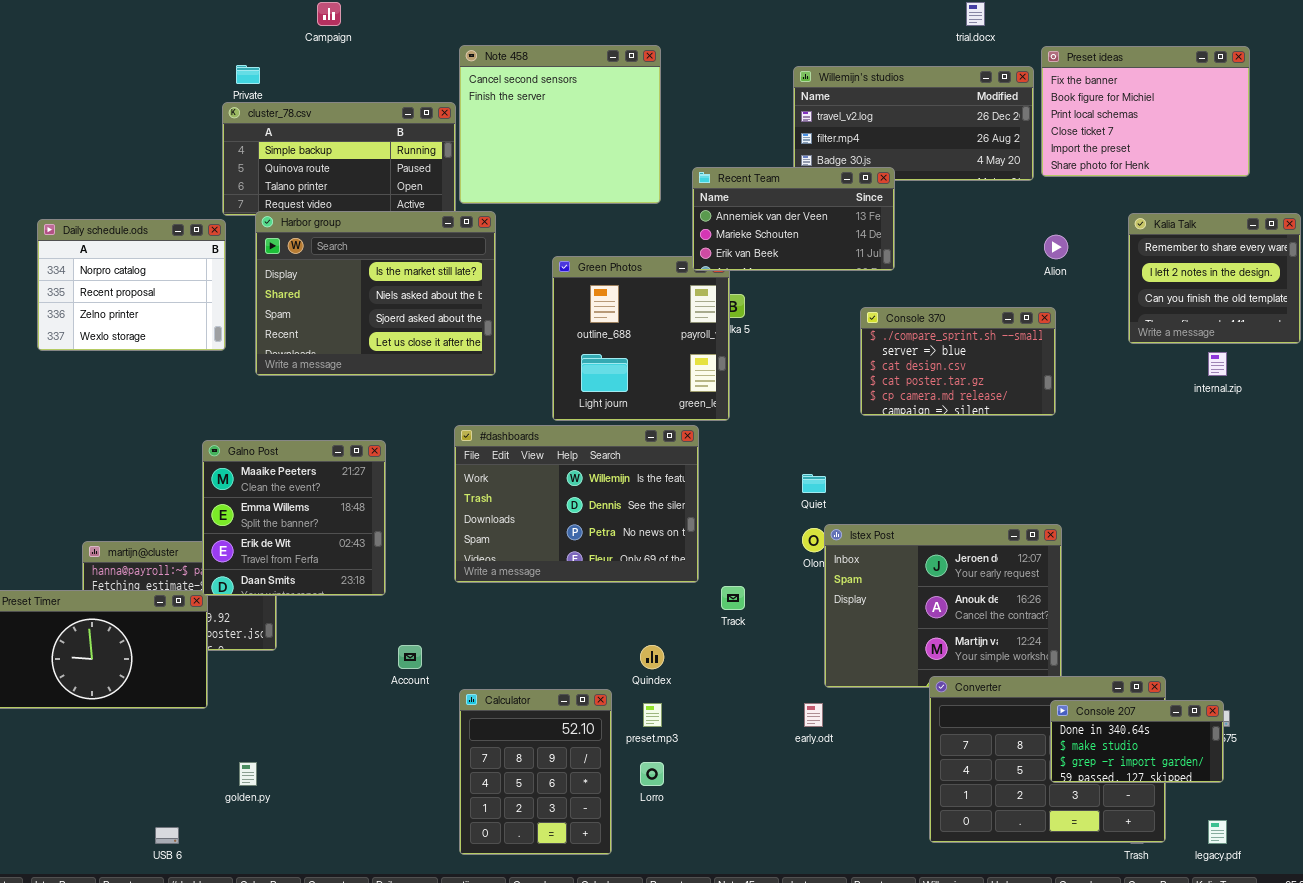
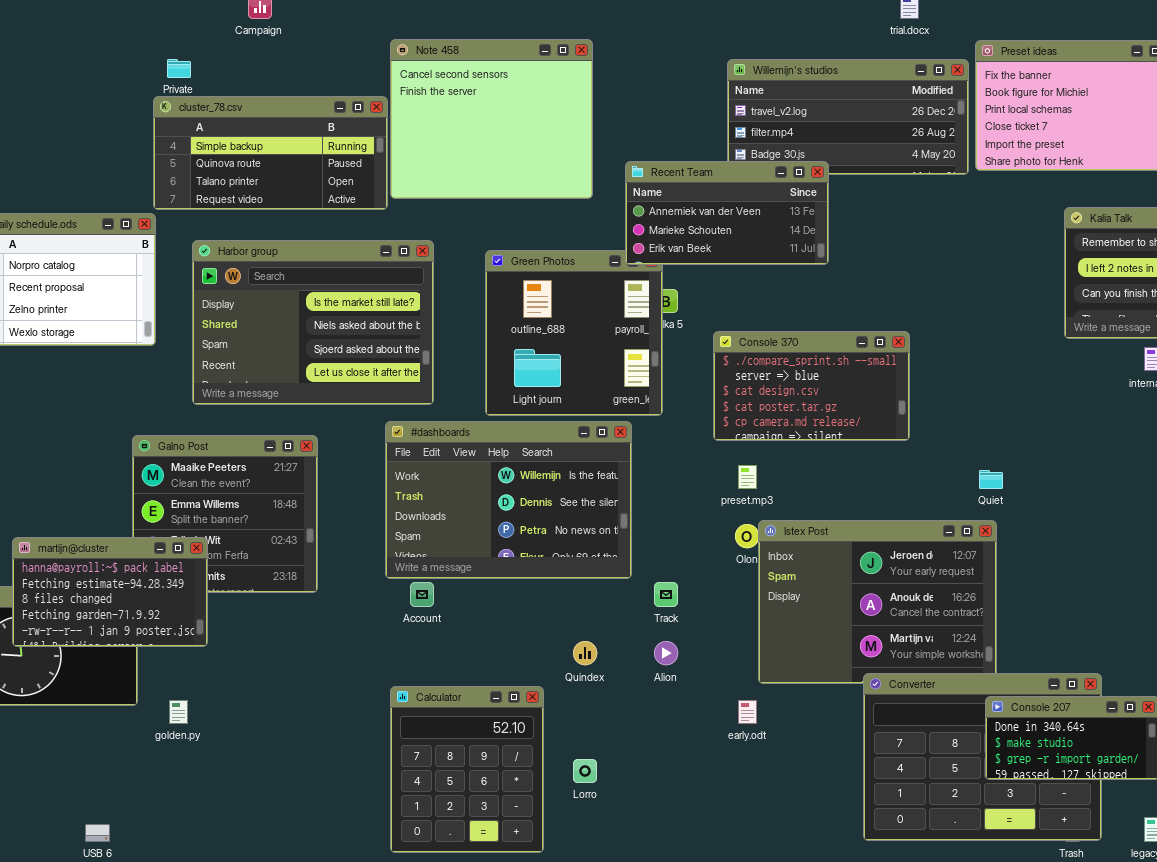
Harbor group: [255,211,496,376] -> [192,240,434,405], moved
Alion: [1044,235,1068,259] -> [654,641,678,665], moved
Console 370: [860,307,1056,416] -> [713,331,910,441], moved
Quiet: [802,474,826,493] -> [979,470,1003,489], moved
martijn@cluster: [82,541,277,651] -> [12,537,208,647], raised
Account: [398,645,422,669] -> [410,582,434,607], moved
preset.mp3: [643,703,662,727] -> [738,465,757,489], moved
golden.py: [239,762,257,786] -> [169,700,188,724], moved

